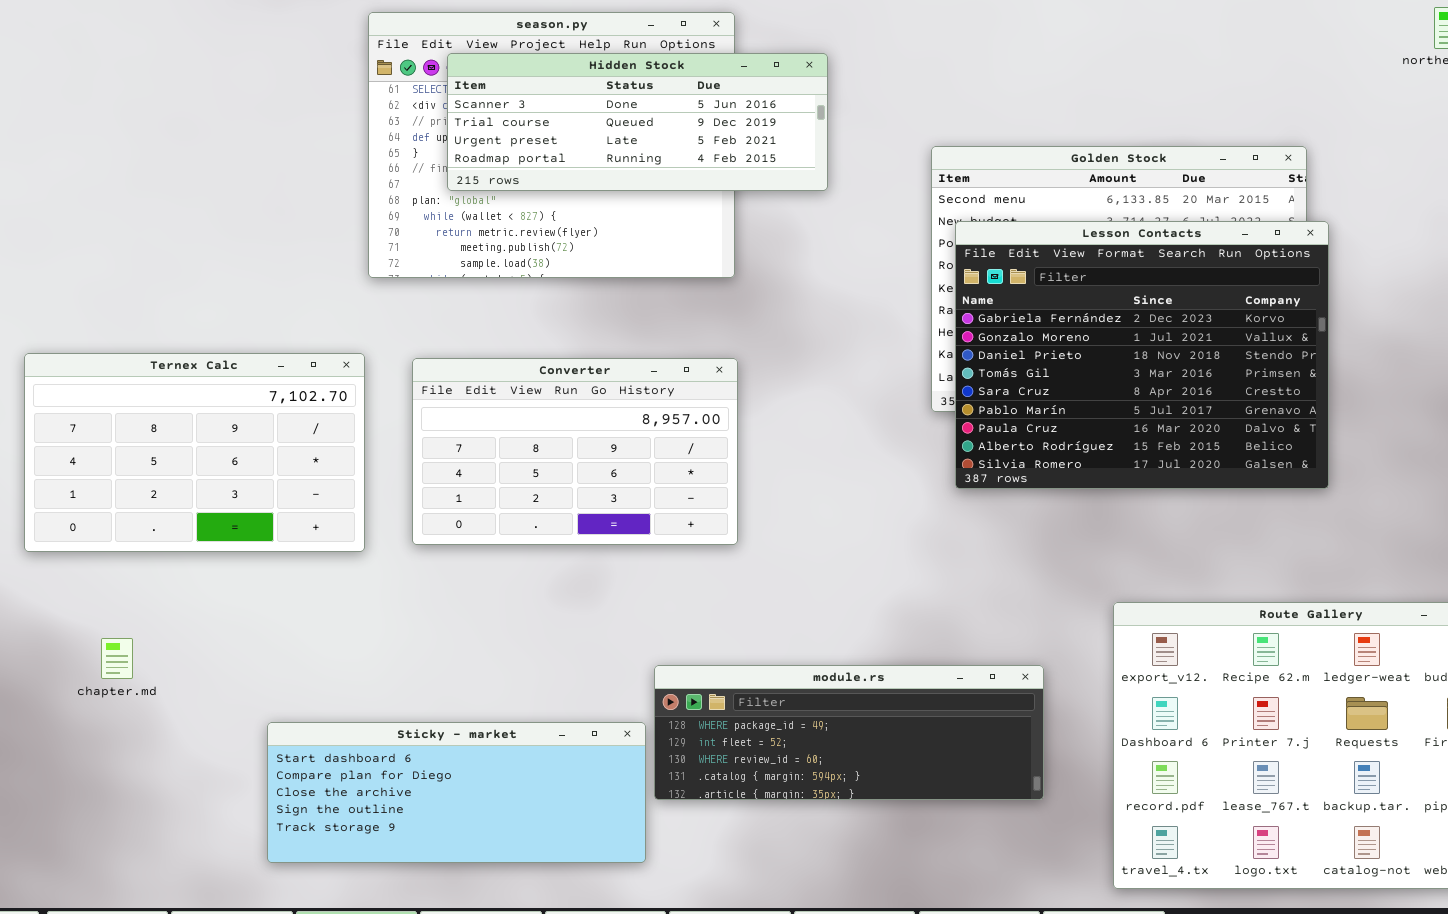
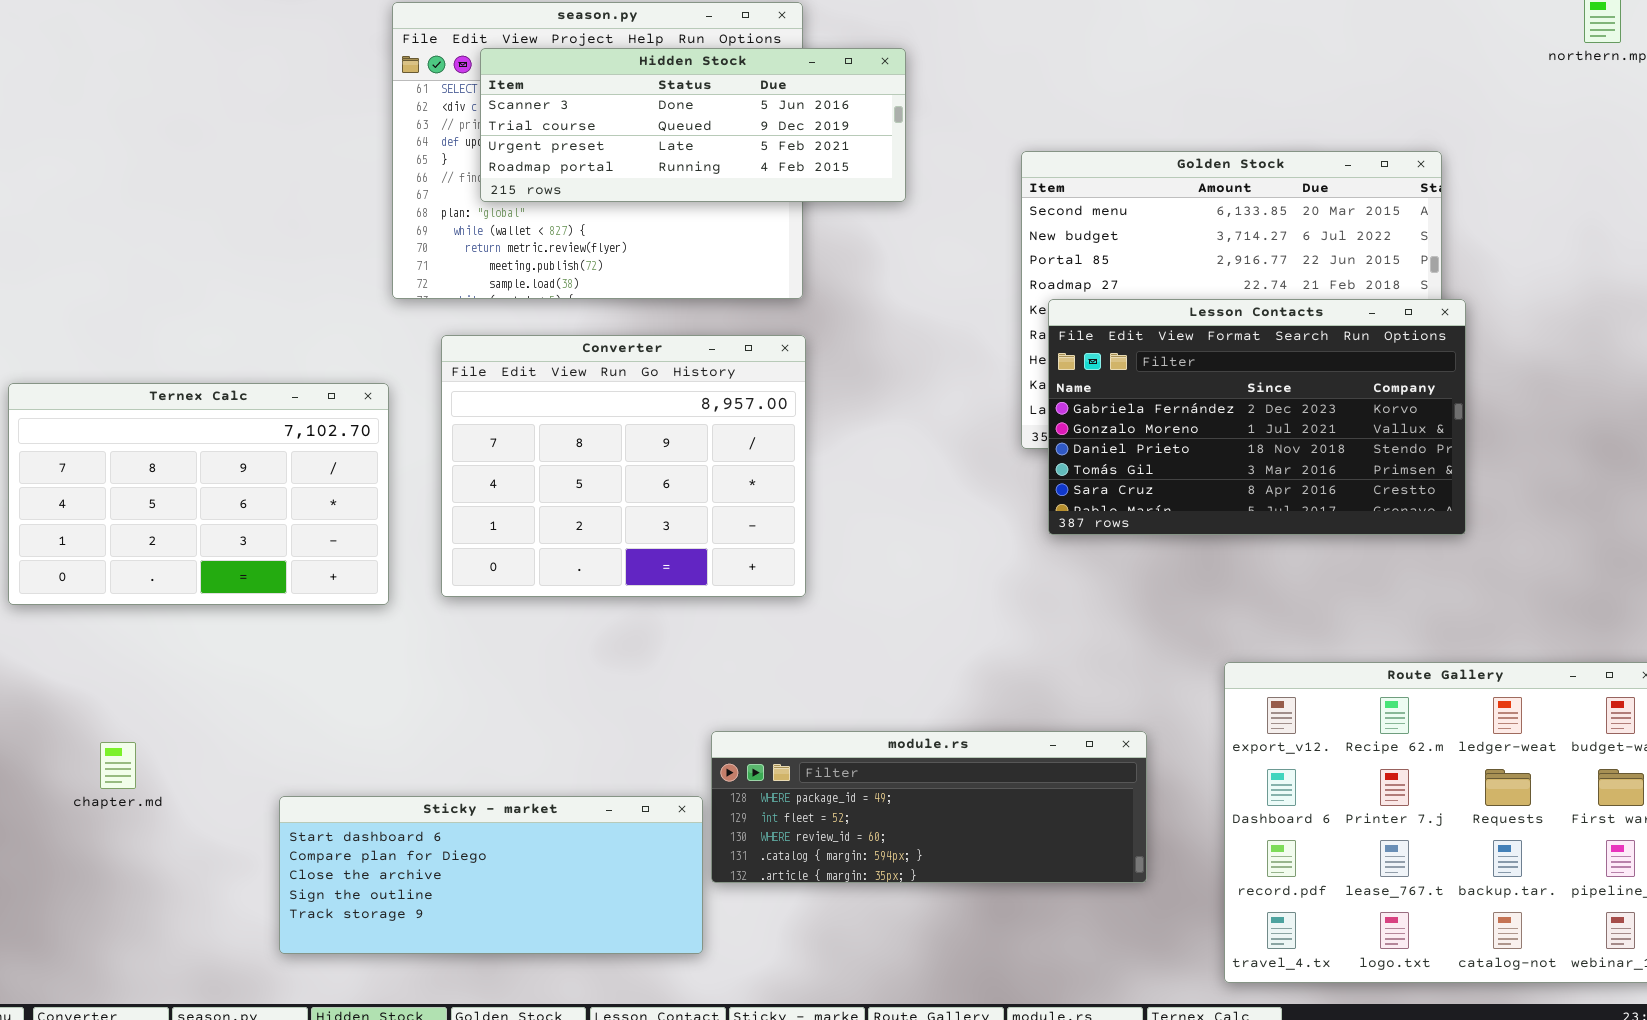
Lesson Contacts: [955,221,1329,489] -> [1048,299,1466,535], resized
Converter: [412,358,738,545] -> [441,335,806,597], resized
chapter.md: [101,638,133,679] -> [100,742,136,789], moved

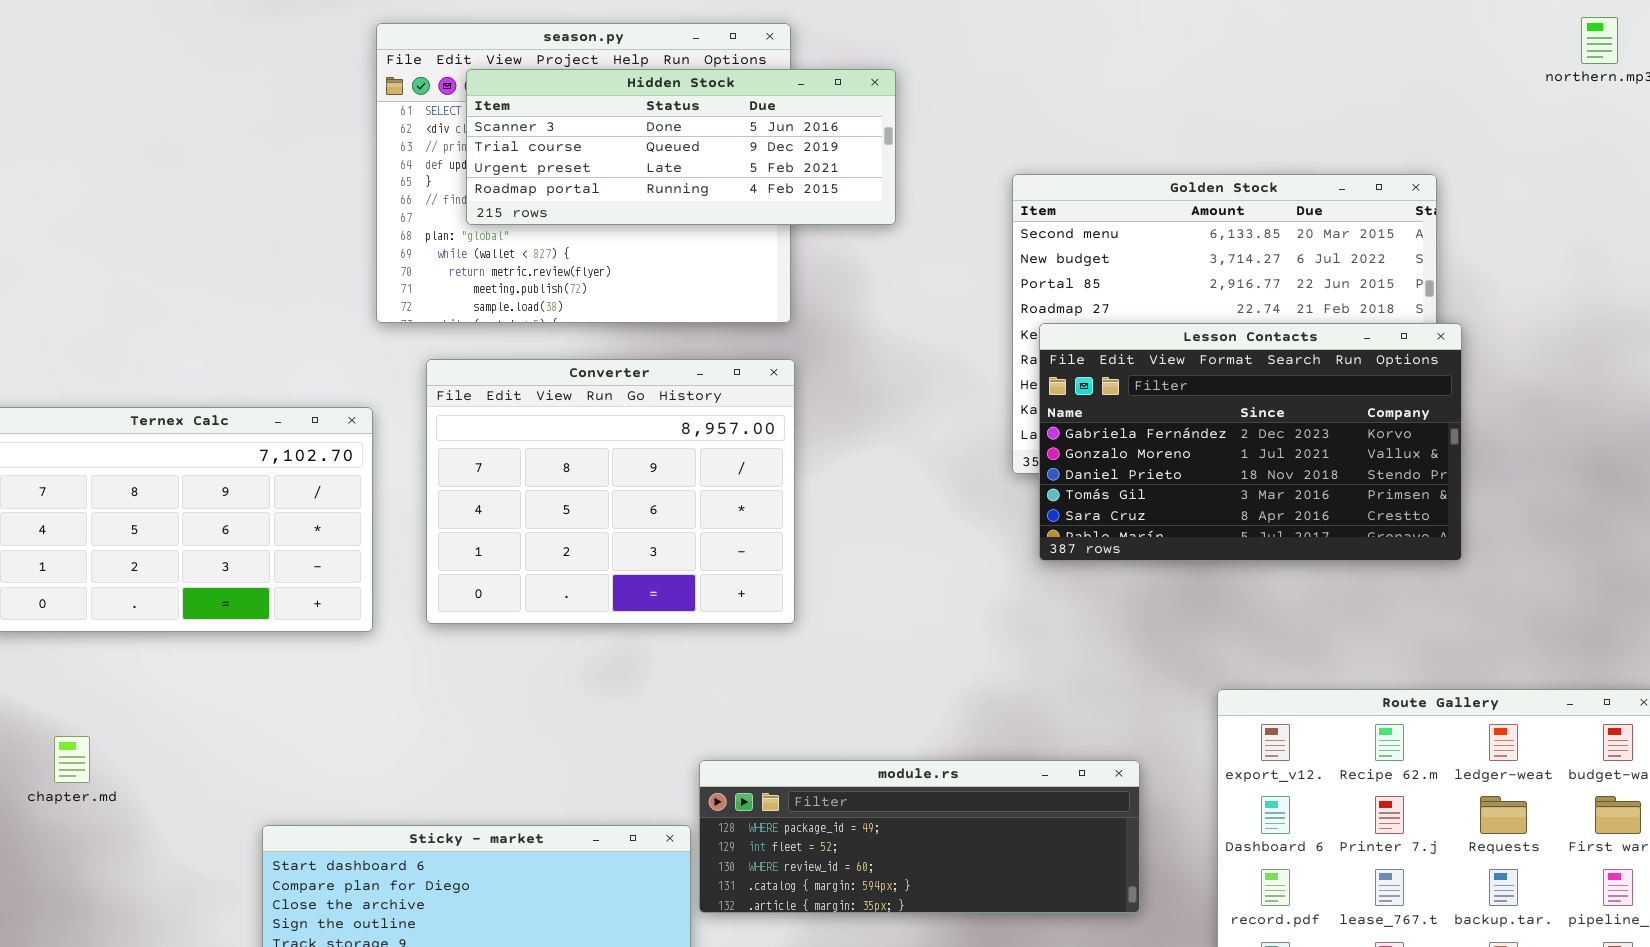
chapter.md: [100,742,136,789] -> [54,736,90,783], moved

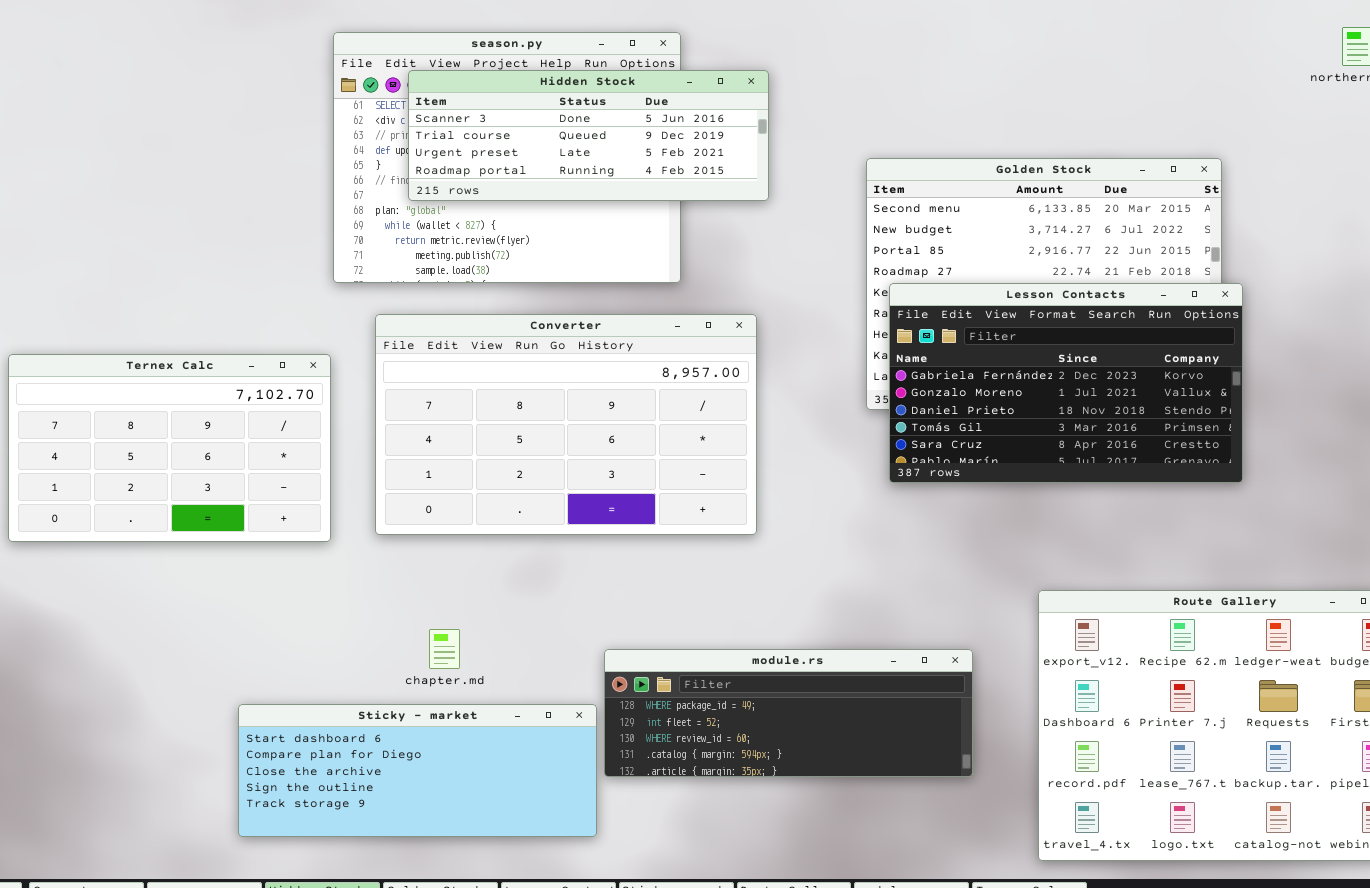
Converter: [426,359,795,624] -> [375,314,757,535], resized
chapter.md: [54,736,90,783] -> [429,629,460,669], moved

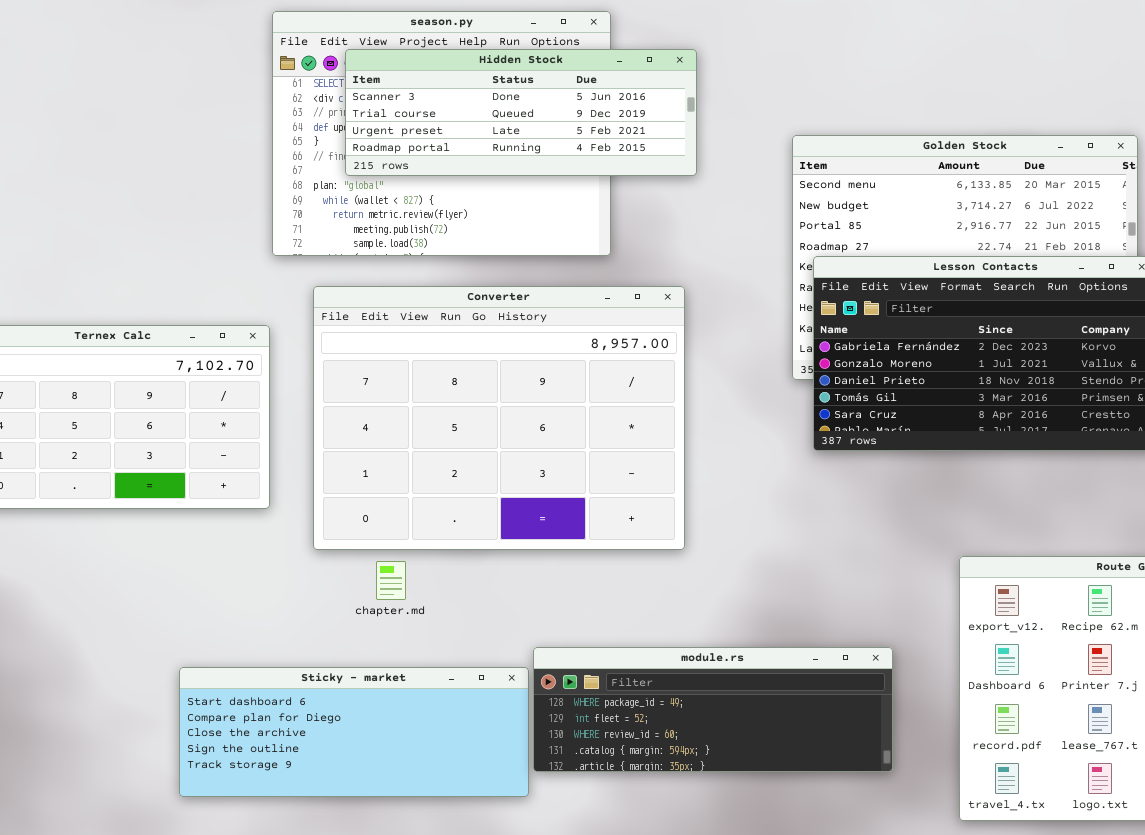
Converter: [375,314,757,535] -> [313,286,685,550], resized
chapter.md: [429,629,460,669] -> [376,561,406,600], moved
module.rs: [604,649,973,777] -> [533,647,893,772], moved

